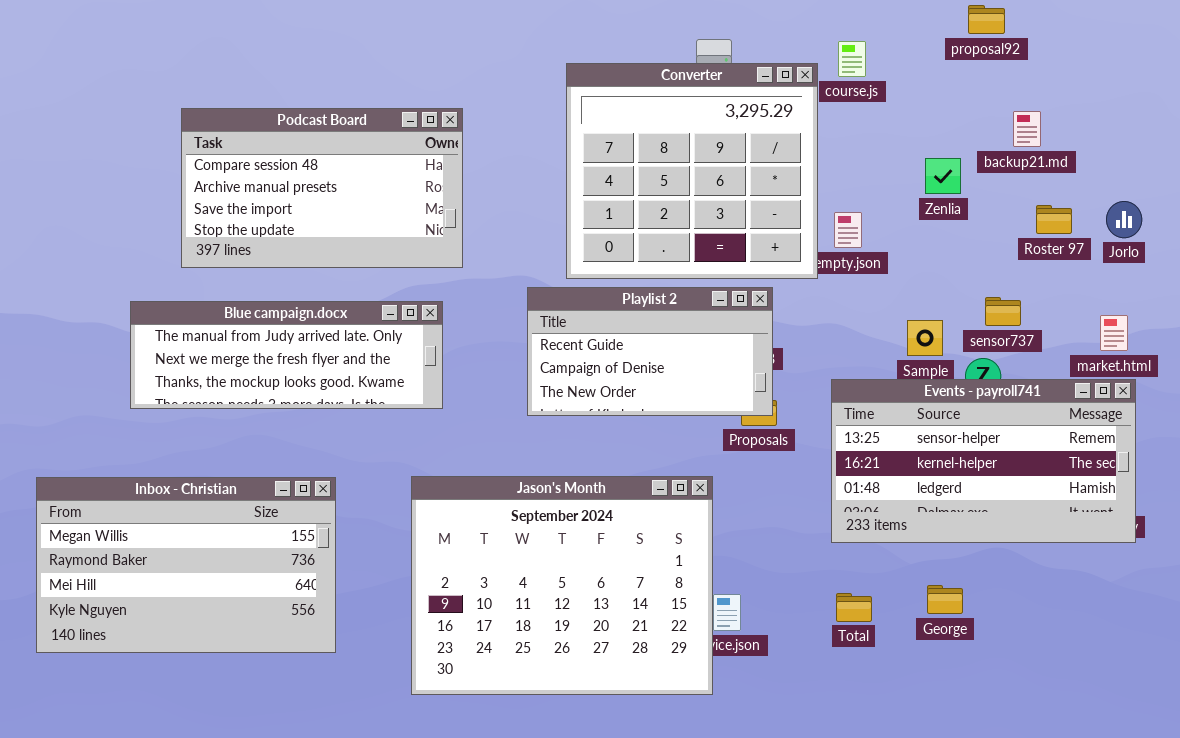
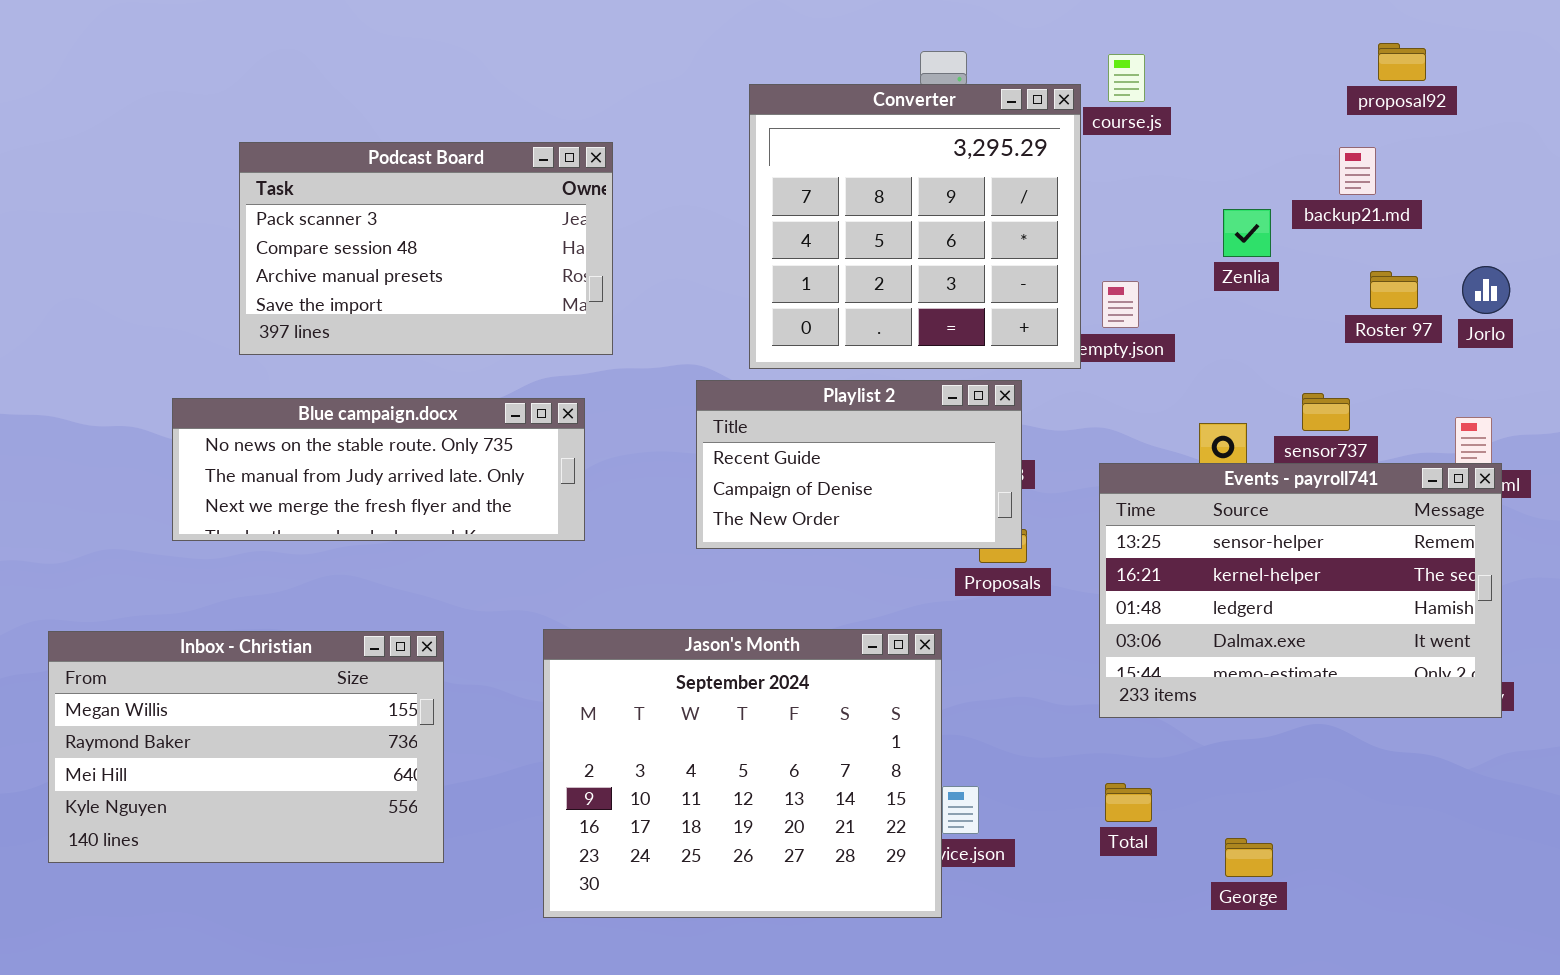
proposal92: [968,5,1005,34] -> [1378,43,1426,81], moved
Podcast Board: [181,108,463,268] -> [239,142,613,355], scrolled up 1 row
Blue campaign.docx: [130,301,443,409] -> [172,398,585,541], scrolled up 1 row
Events - payroll741: [831,379,1136,543] -> [1099,463,1502,718], resized
George: [927,585,963,614] -> [1225,838,1273,877], moved

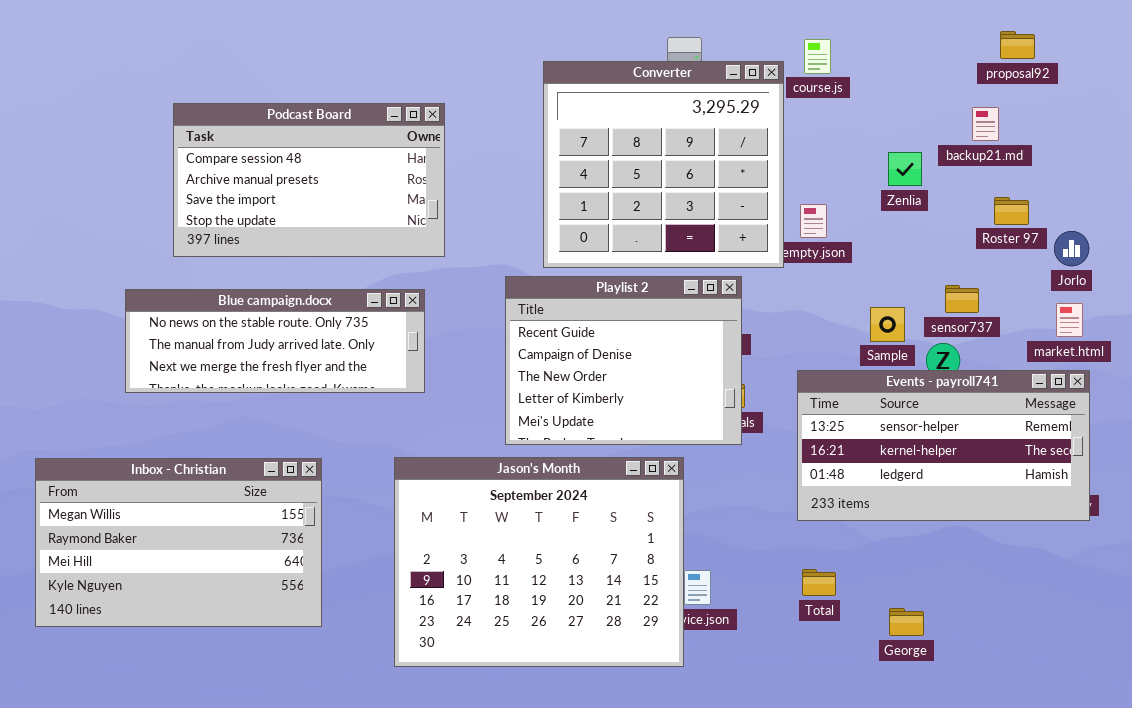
Podcast Board: [239,142,613,355] -> [173,103,445,257], scrolled down 1 row
Jorlo: [1462,266,1510,314] -> [1054,231,1089,266], moved
Playlist 2: [696,380,1022,549] -> [505,276,742,445], resized
Events - payroll741: [1099,463,1502,718] -> [797,370,1090,521], resized

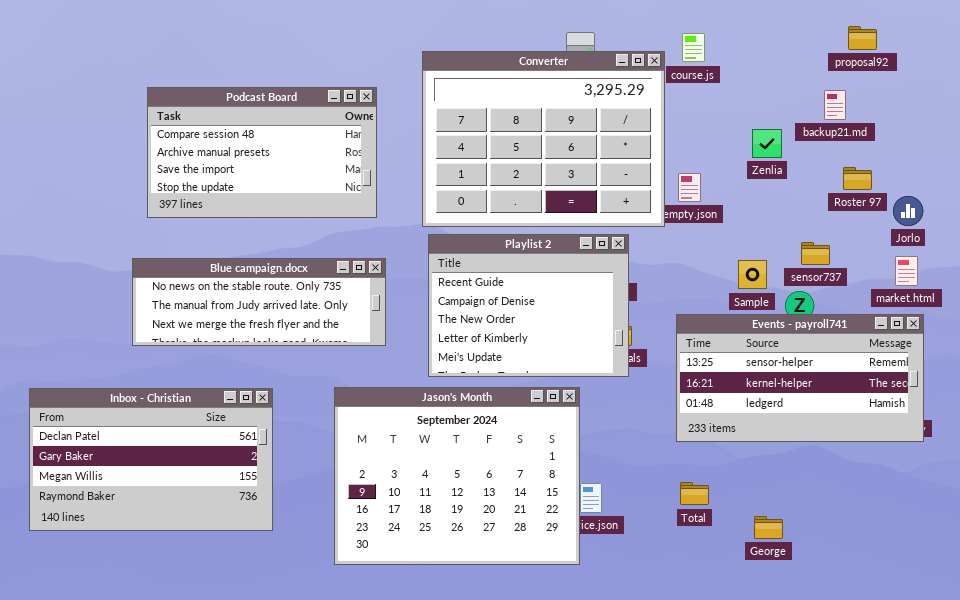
Converter: [543,61,784,268] -> [422,51,665,227], resized
Blue campaign.docx: [125,289,425,393] -> [132,258,386,346], moved
Inbox - Christian: [35,458,322,627] -> [29,388,273,531], scrolled up 2 rows

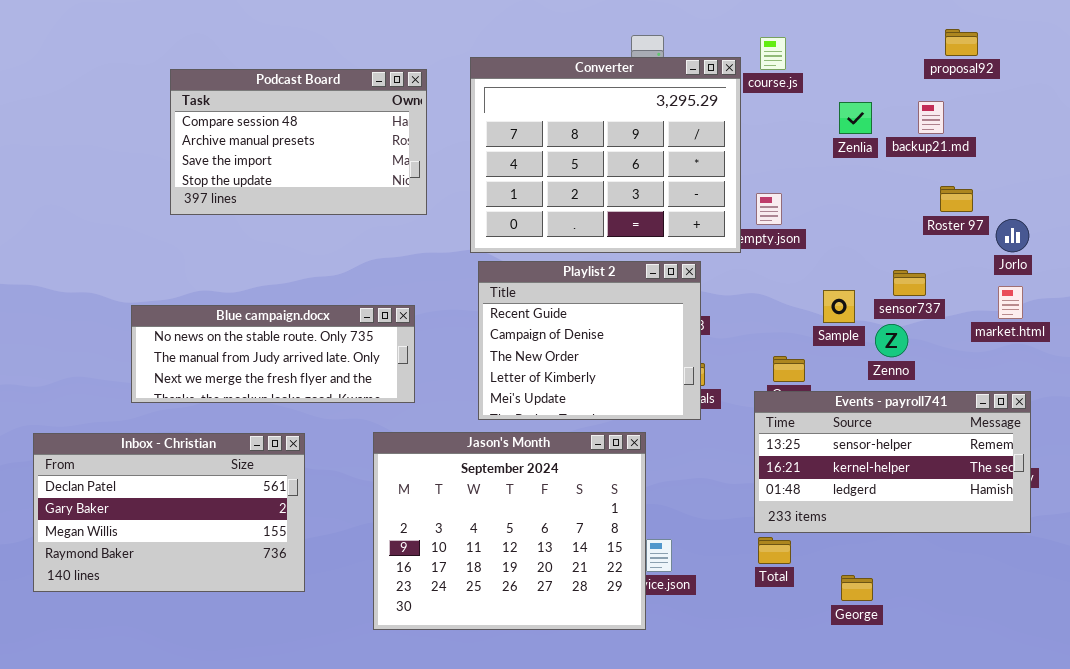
Podcast Board: [147,87,377,218] -> [170,69,427,215], moved
Zenlia: [752,129,782,158] -> [839,102,872,134], moved
Blue campaign.docx: [132,258,386,346] -> [131,305,415,403], moved
Events - payroll741: [676,314,924,442] -> [754,391,1031,533], moved

